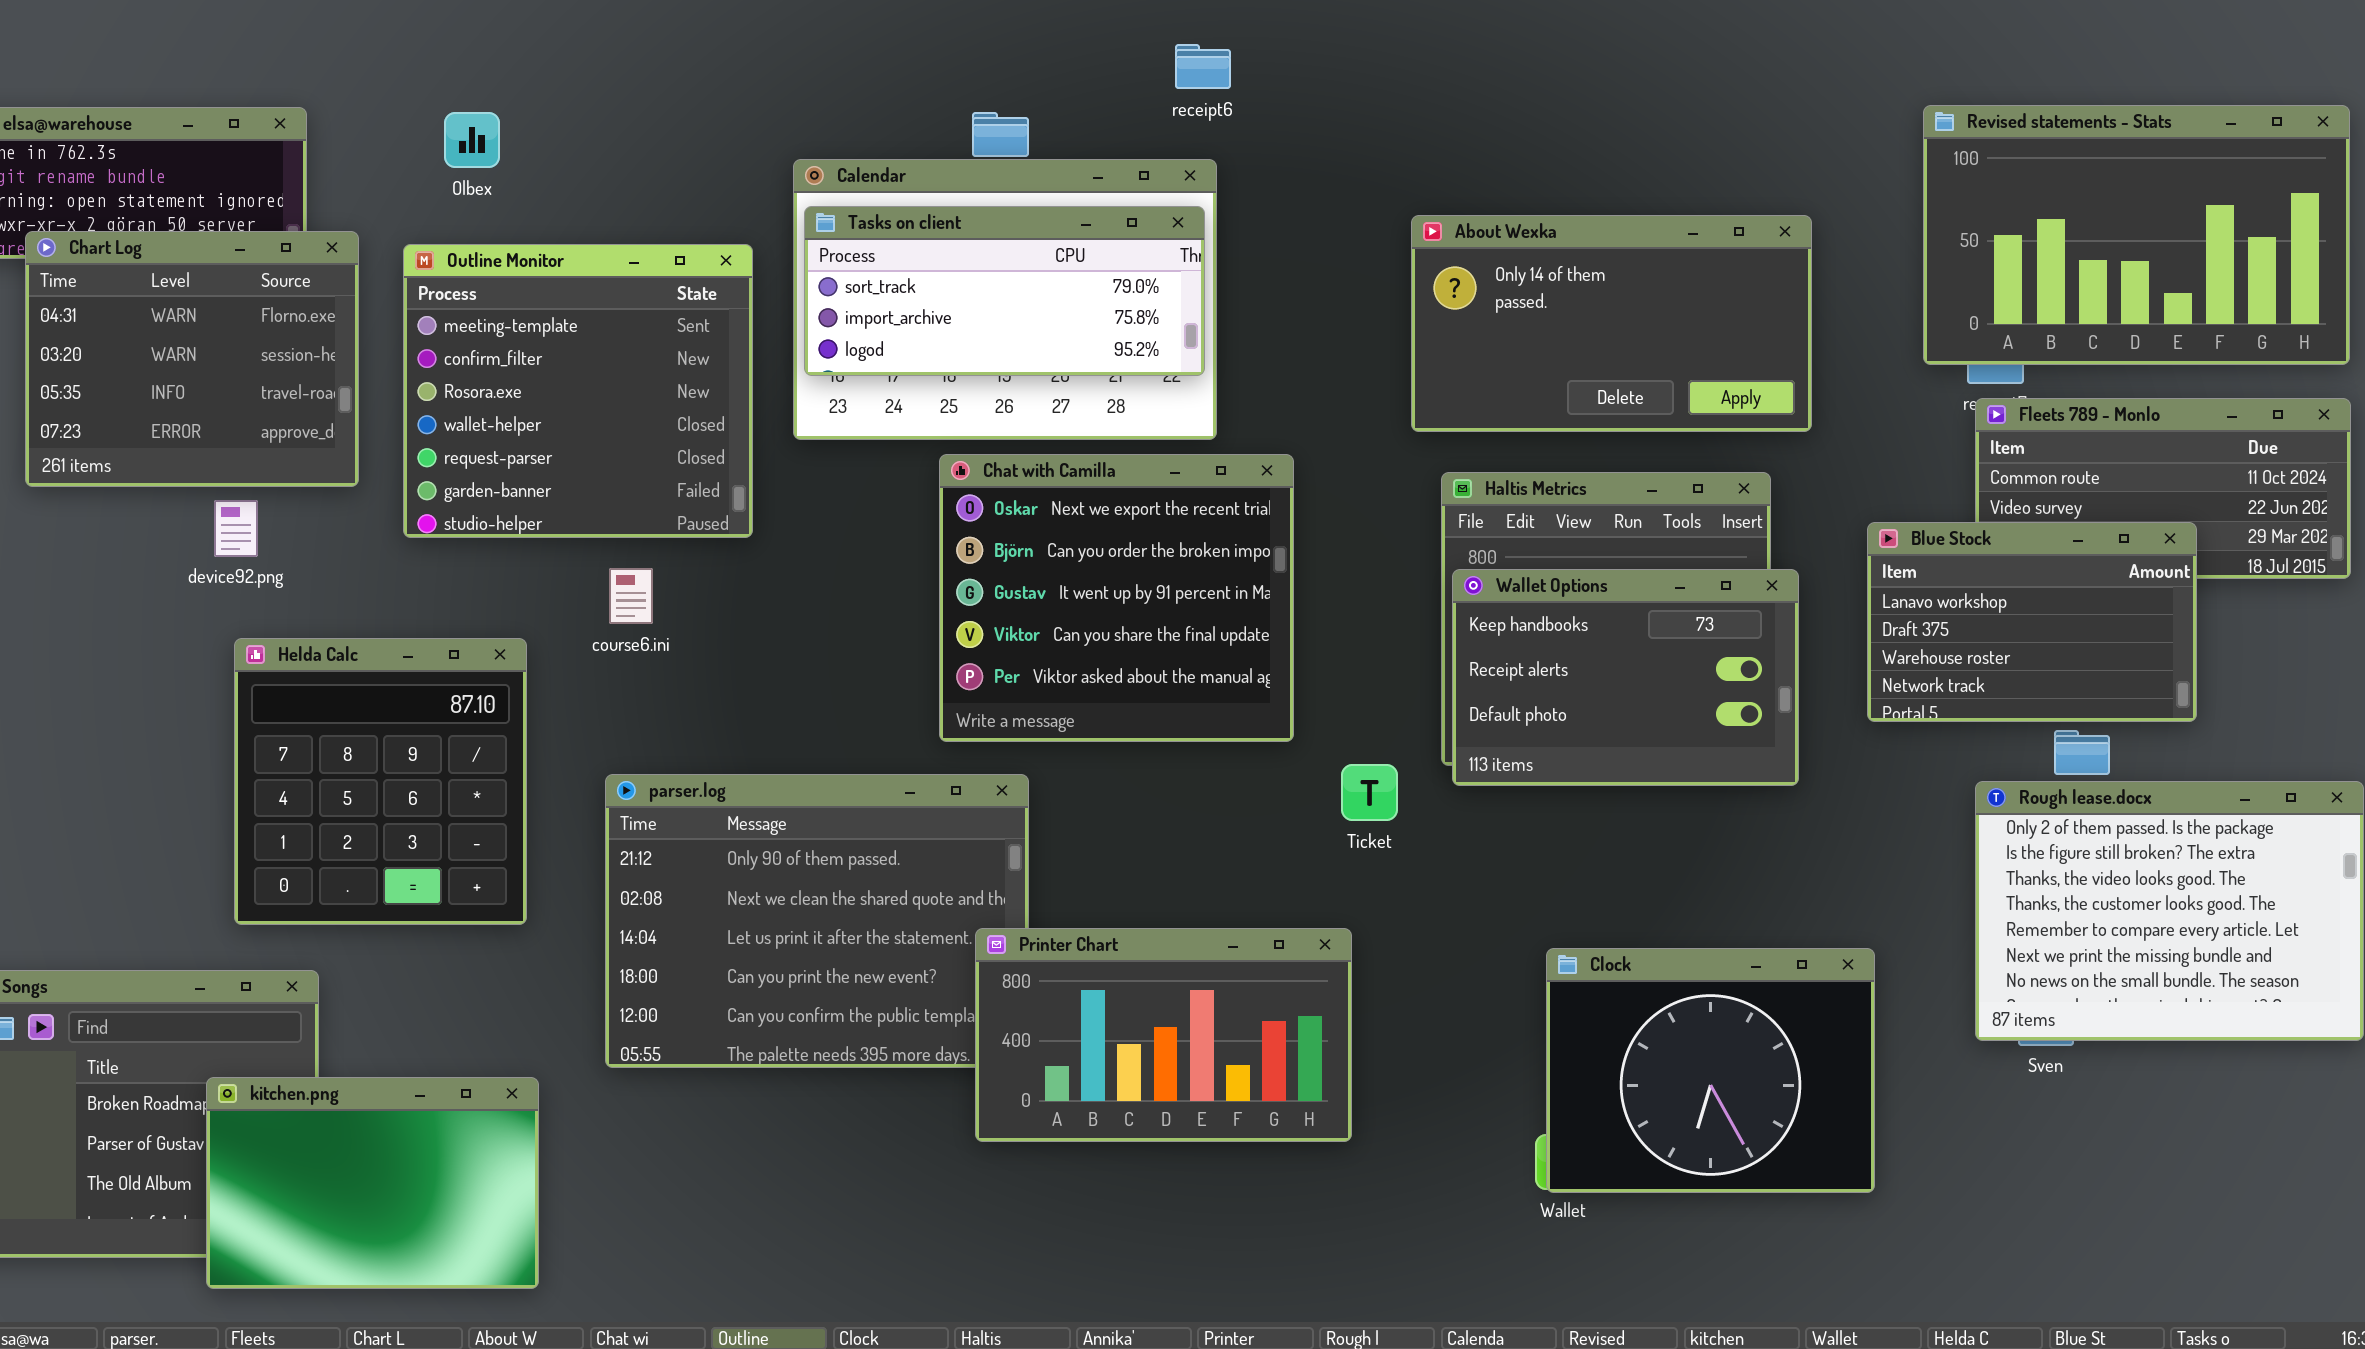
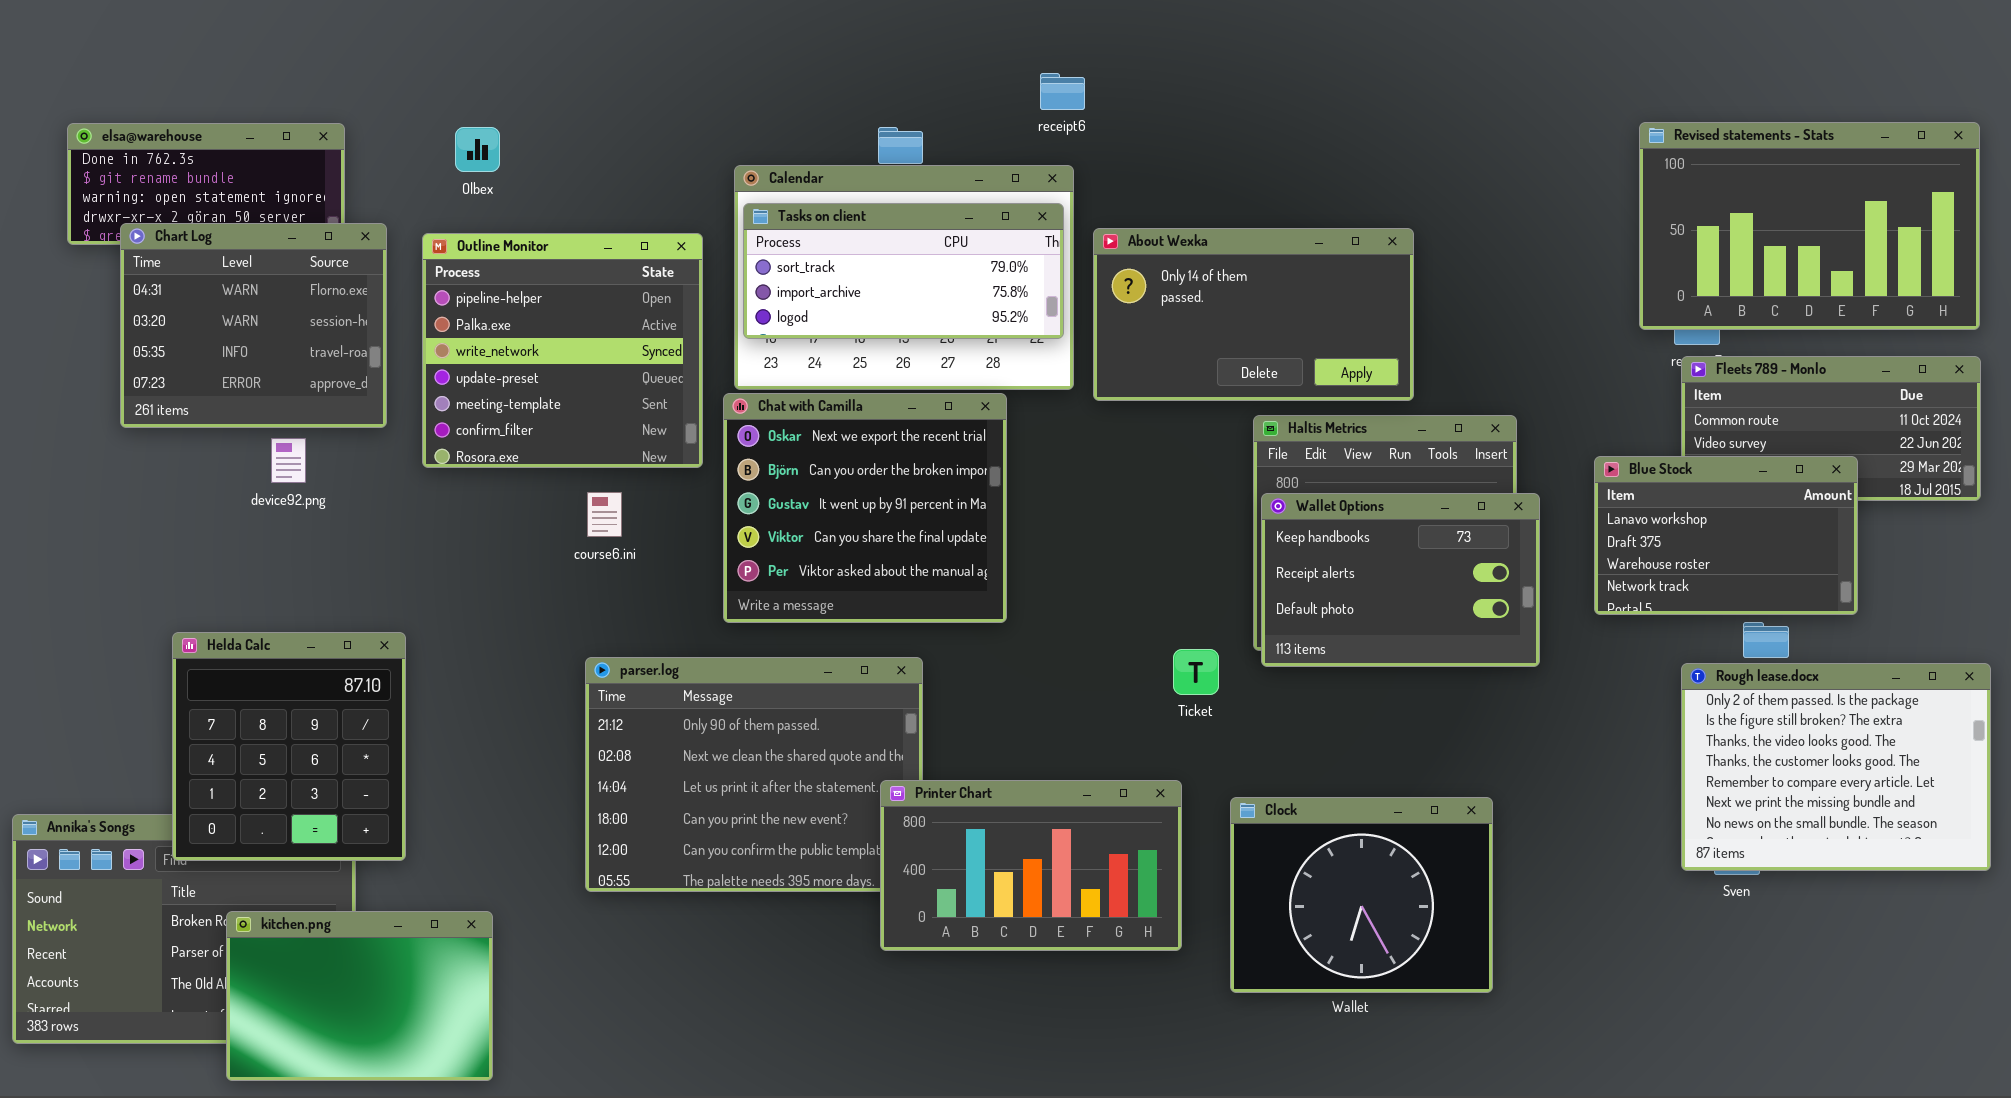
About Wexka: [1411,215,1812,432] -> [1093,228,1414,401], moved
Outline Monitor: [403,244,753,538] -> [422,233,703,468], scrolled up 4 rows
Chat with Camilla: [939,454,1294,742] -> [723,393,1007,623], moved
Helda Calc: [234,638,527,925] -> [172,632,406,861], moved
Clock: [1546,948,1875,1193] -> [1230,797,1493,993], moved
kitchen.png: [206,1077,539,1289] -> [226,911,493,1081], moved

